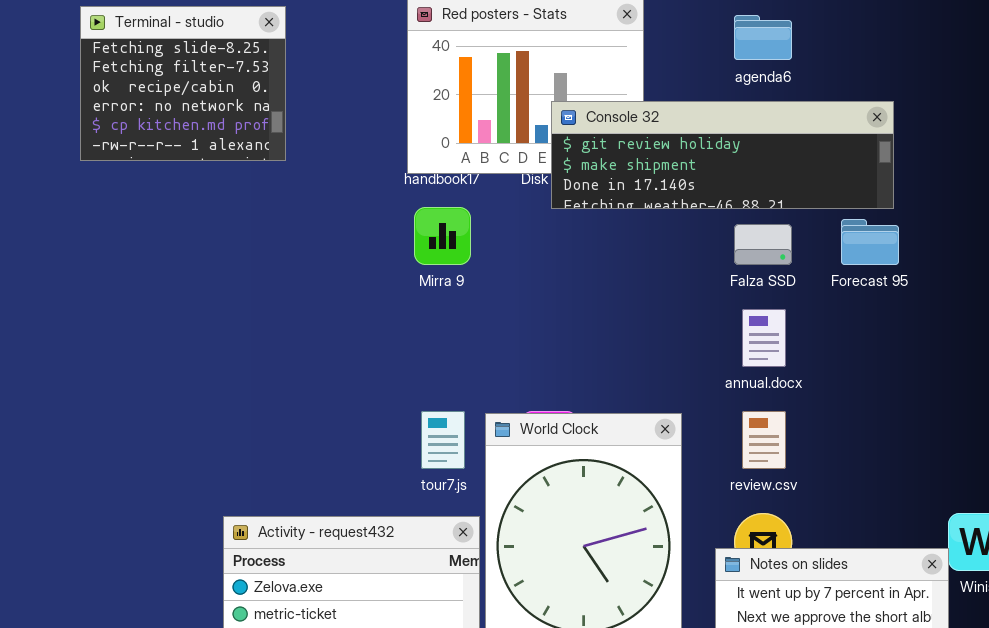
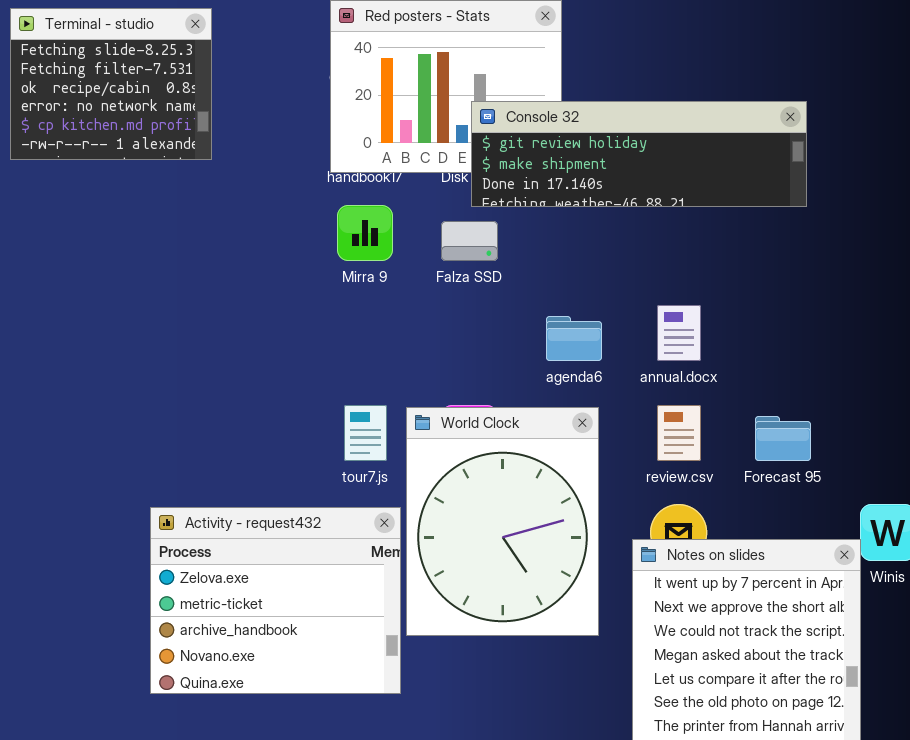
agenda6: [734,15,792,60] -> [546,316,602,361], moved
Forecast 95: [841,219,899,265] -> [755,416,811,461], moved
Falza SSD: [734,224,792,265] -> [441,221,498,261], moved

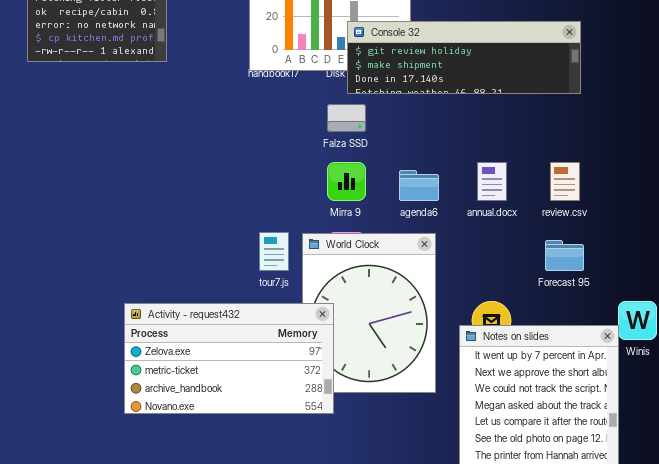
Mirra 9: [337,205,393,261] -> [327,162,366,201], moved
review.csv: [657,405,701,461] -> [550,162,580,201], moved
Activity - request432: [150,507,401,694] -> [124,303,334,414], resized

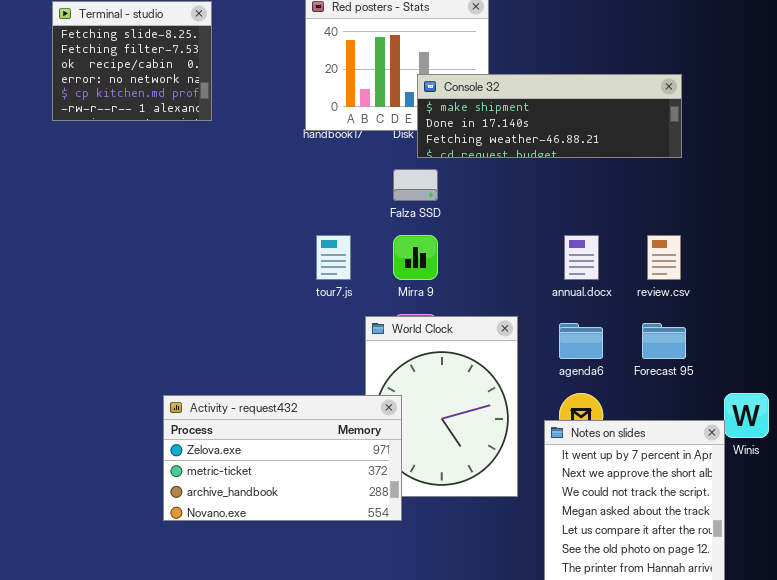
Console 32: [347,21,581,94] -> [417,74,682,158], scrolled down 1 row
agenda6: [399,170,439,201] -> [559,323,603,359], moved
tour7.js: [259,232,289,271] -> [316,235,351,280], moved

